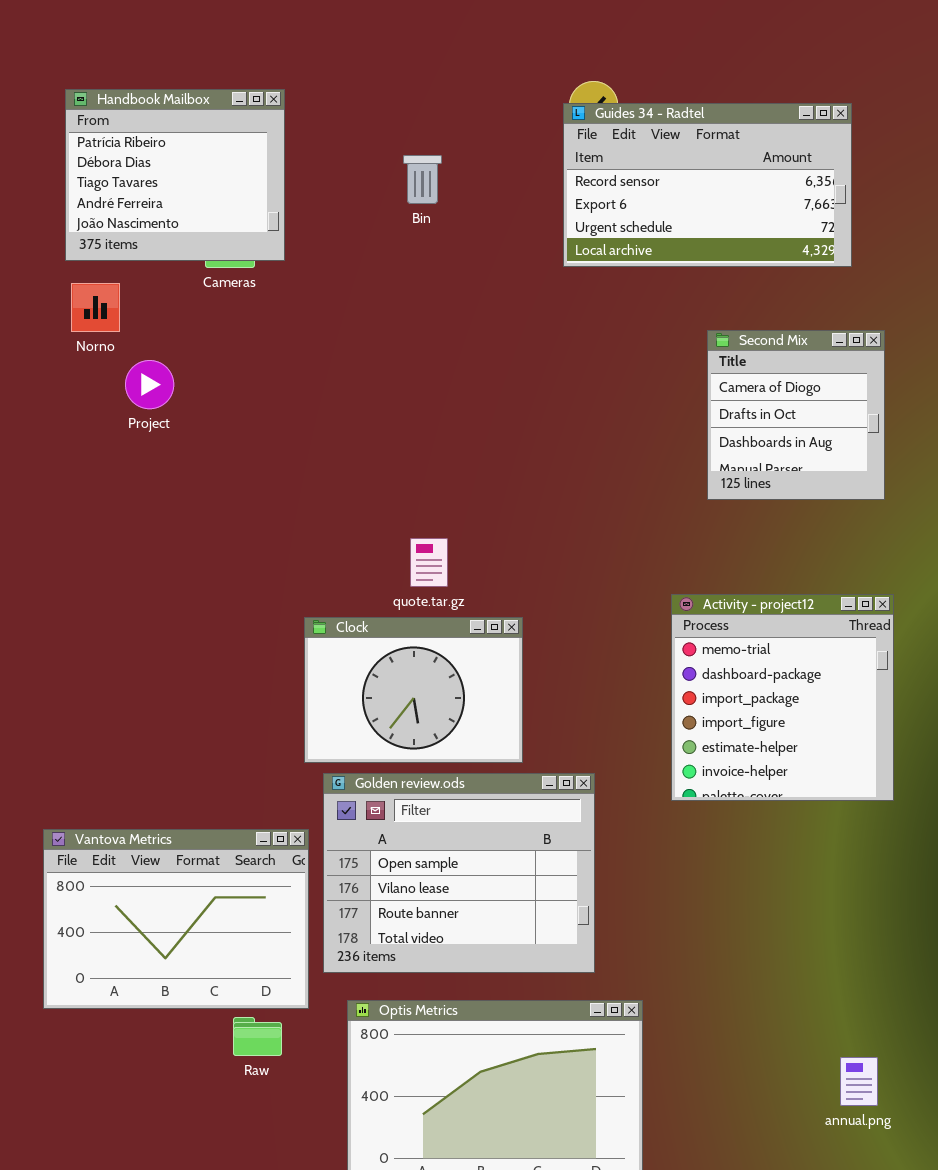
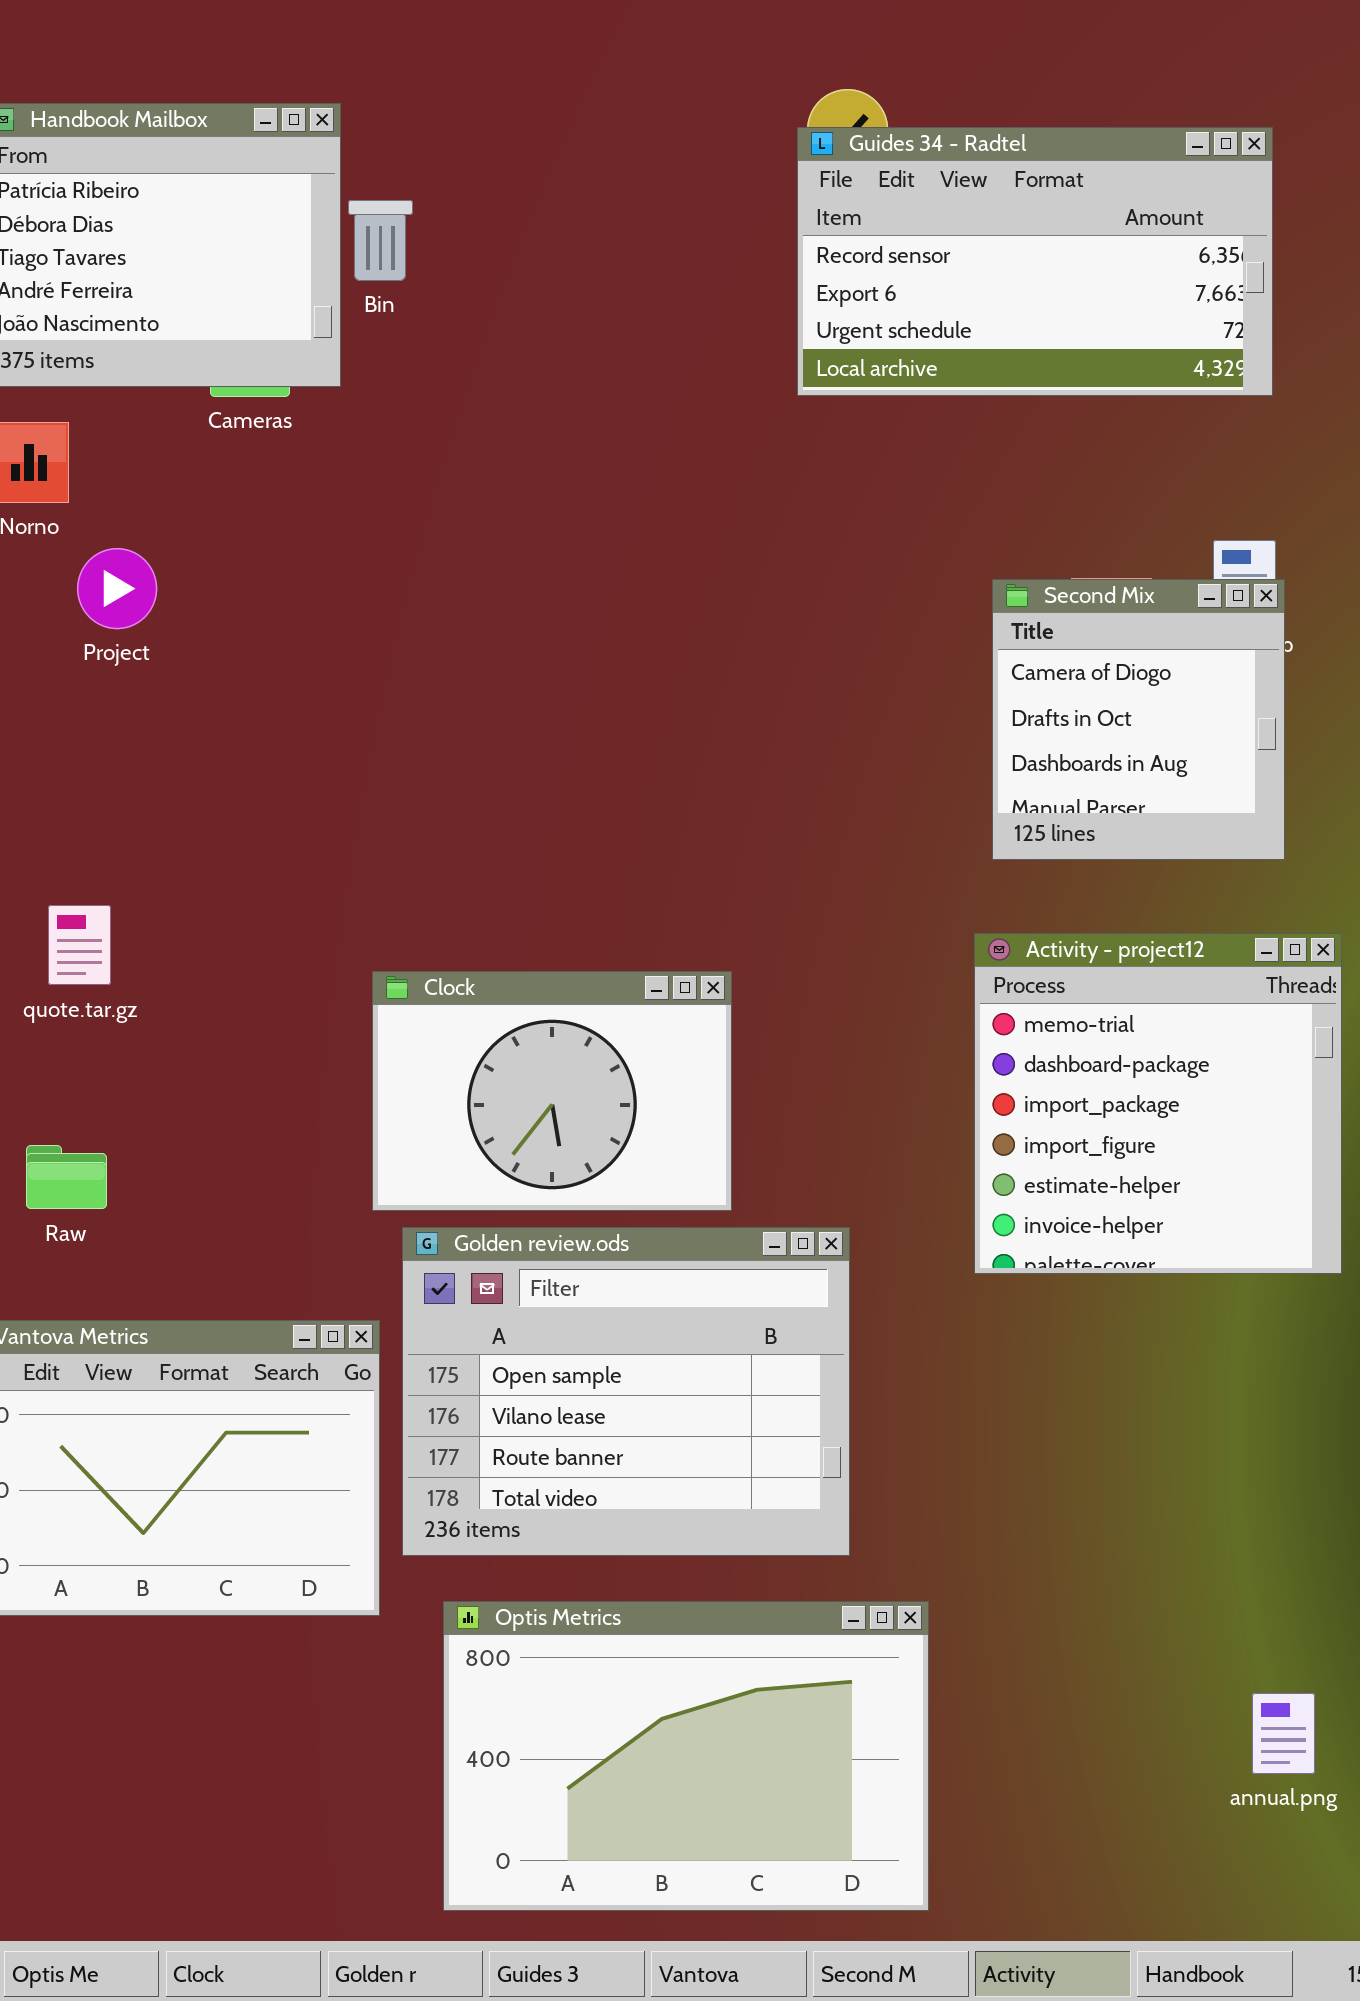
Bin: [403,155,442,204] -> [348,200,413,281], moved
Second Mix: [707,330,885,500] -> [992,579,1285,860], moved
quote.tar.gz: [410,538,448,587] -> [48,905,111,985], moved
Raw: [233,1017,282,1056] -> [26,1145,107,1209], moved

